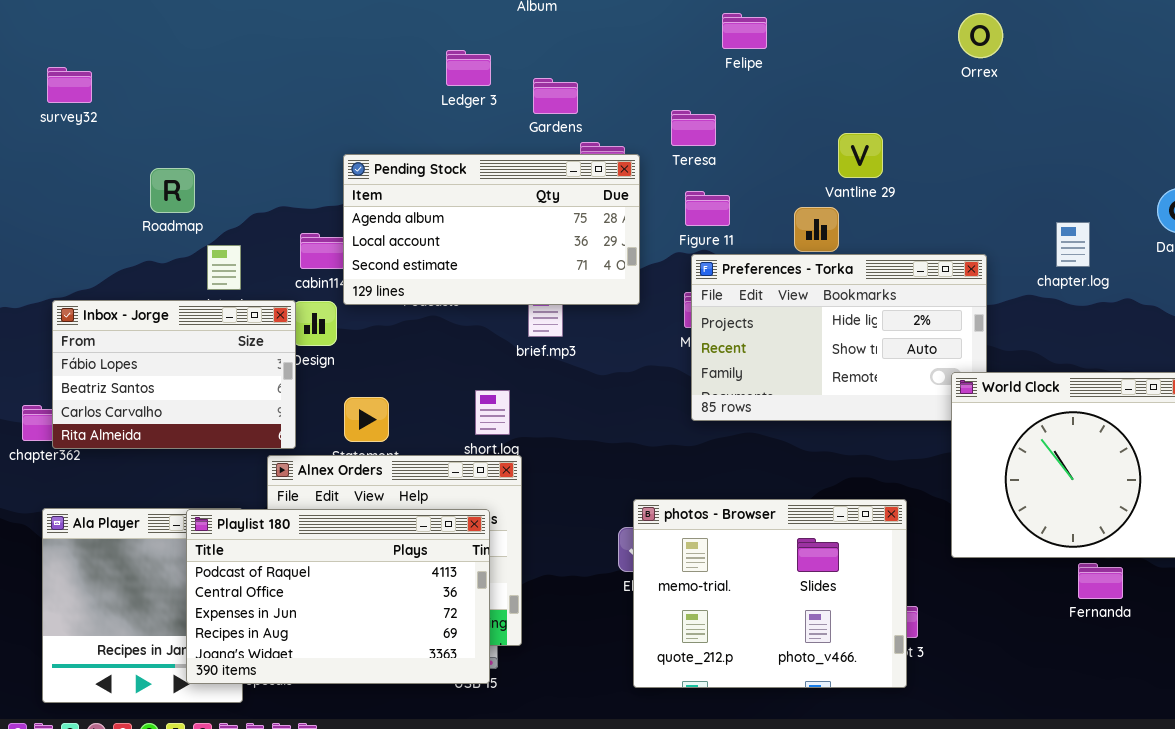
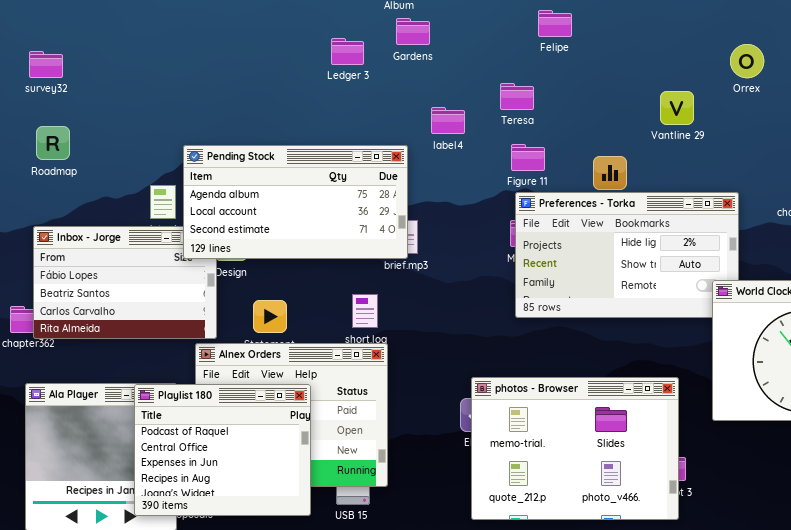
Orrex: [958,13,1003,58] -> [730,44,764,78], moved
Gardens: [533,78,578,114] -> [396,18,430,45], moved
Vantline 29: [838,133,883,178] -> [660,91,694,125], moved
Pending Stock: [343,154,640,305] -> [183,145,408,259], moved
Roadmap: [150,168,195,213] -> [36,126,70,160], moved
Playlist 180: [186,509,490,684] -> [134,384,311,516], resized

